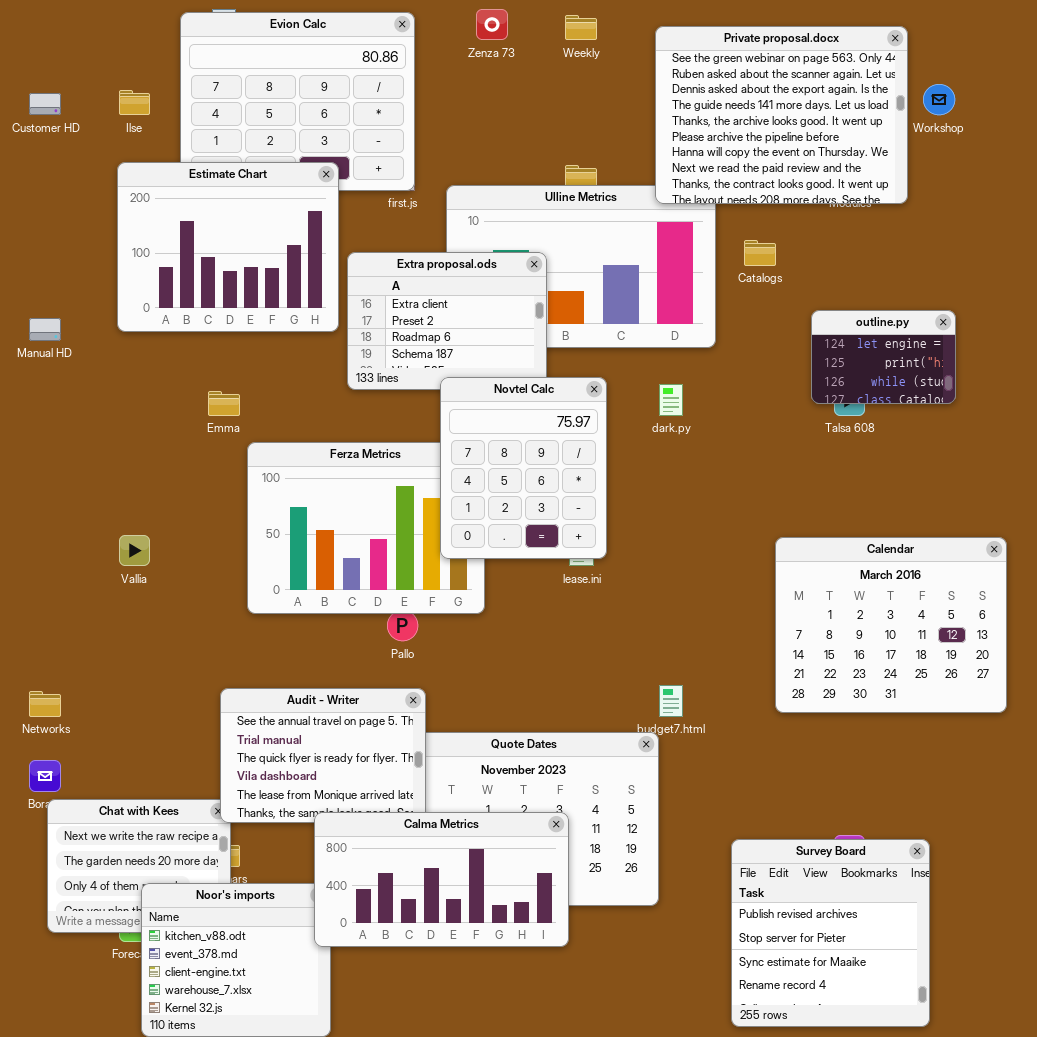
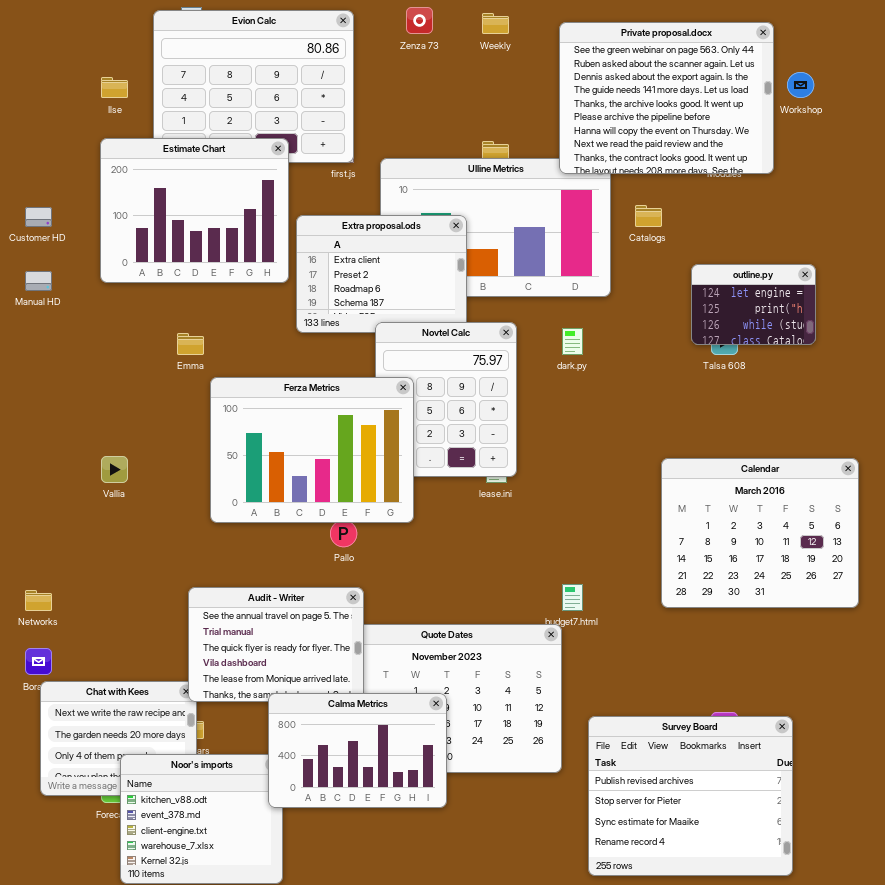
Customer HD: [29,93,61,115] -> [25,207,52,227], moved
Ferza Metrics: [247,442,485,614] -> [210,377,414,523], raised
Calma Metrics: [314,812,569,947] -> [268,693,447,808], resized
Survey Board: [731,839,930,1027] -> [588,716,793,876], resized

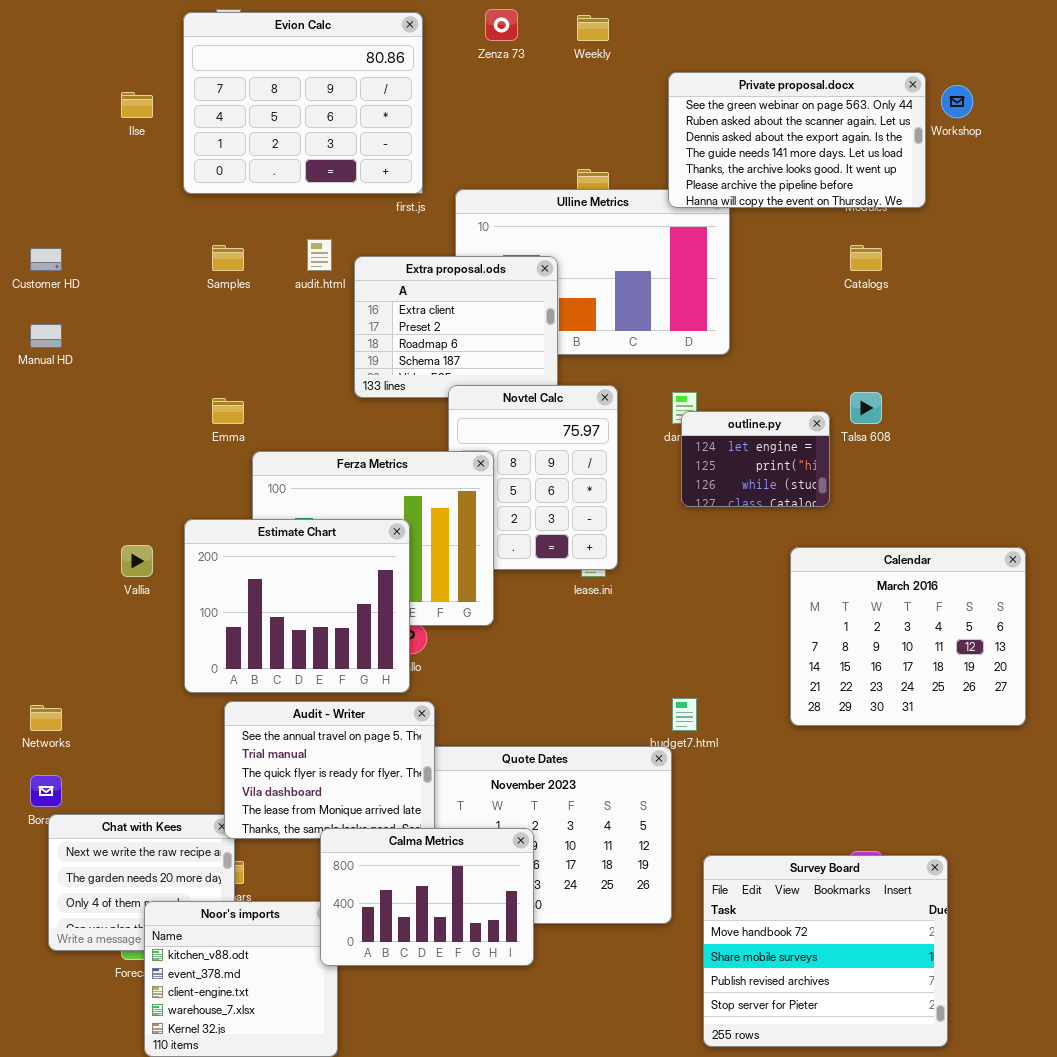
Private proposal.docx: [559,22,774,174] -> [668,72,926,208], resized
Estimate Chart: [100,138,289,283] -> [184,519,410,693], moved
Catalogs: [635,205,662,227] -> [850,245,882,271], moved
outline.py: [691,264,816,345] -> [681,411,830,507], moved
Survey Board: [588,716,793,876] -> [703,855,948,1047], scrolled up 2 rows

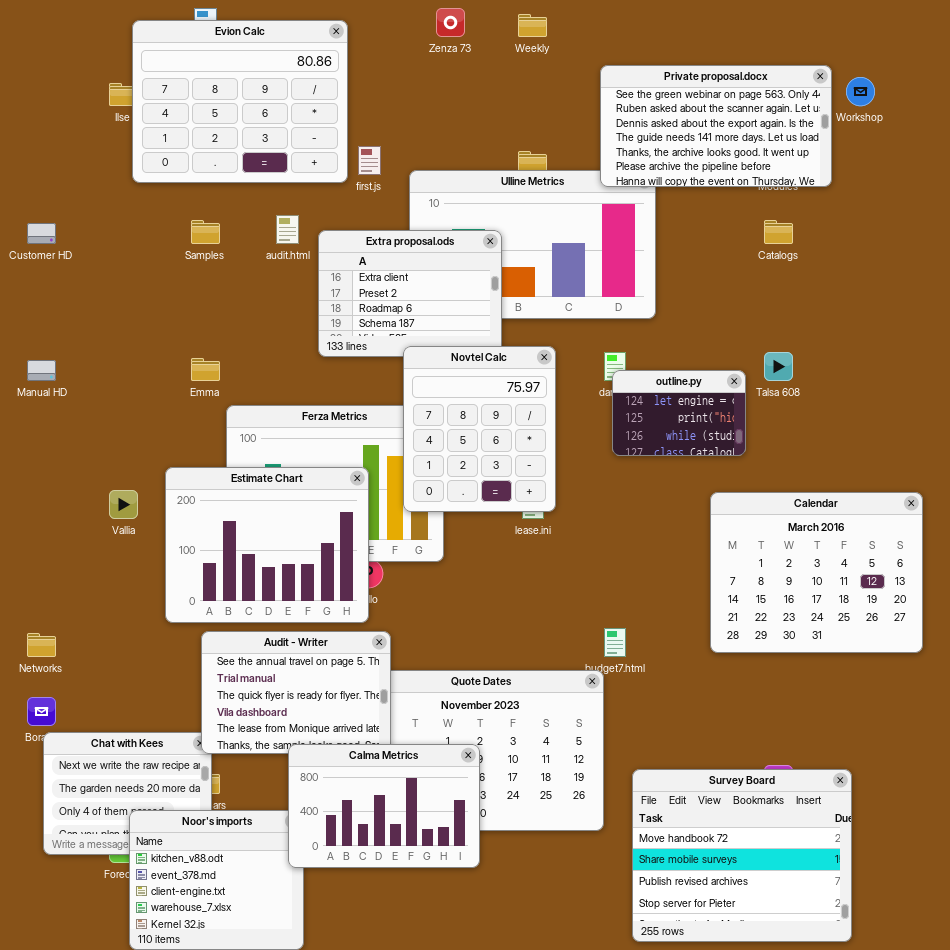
Evion Calc: [183,12,423,194] -> [132,20,348,183], moved
Manual HD: [30,324,62,348] -> [27,360,56,381], moved
Novtel Calc: [448,385,618,570] -> [403,346,556,512], raised

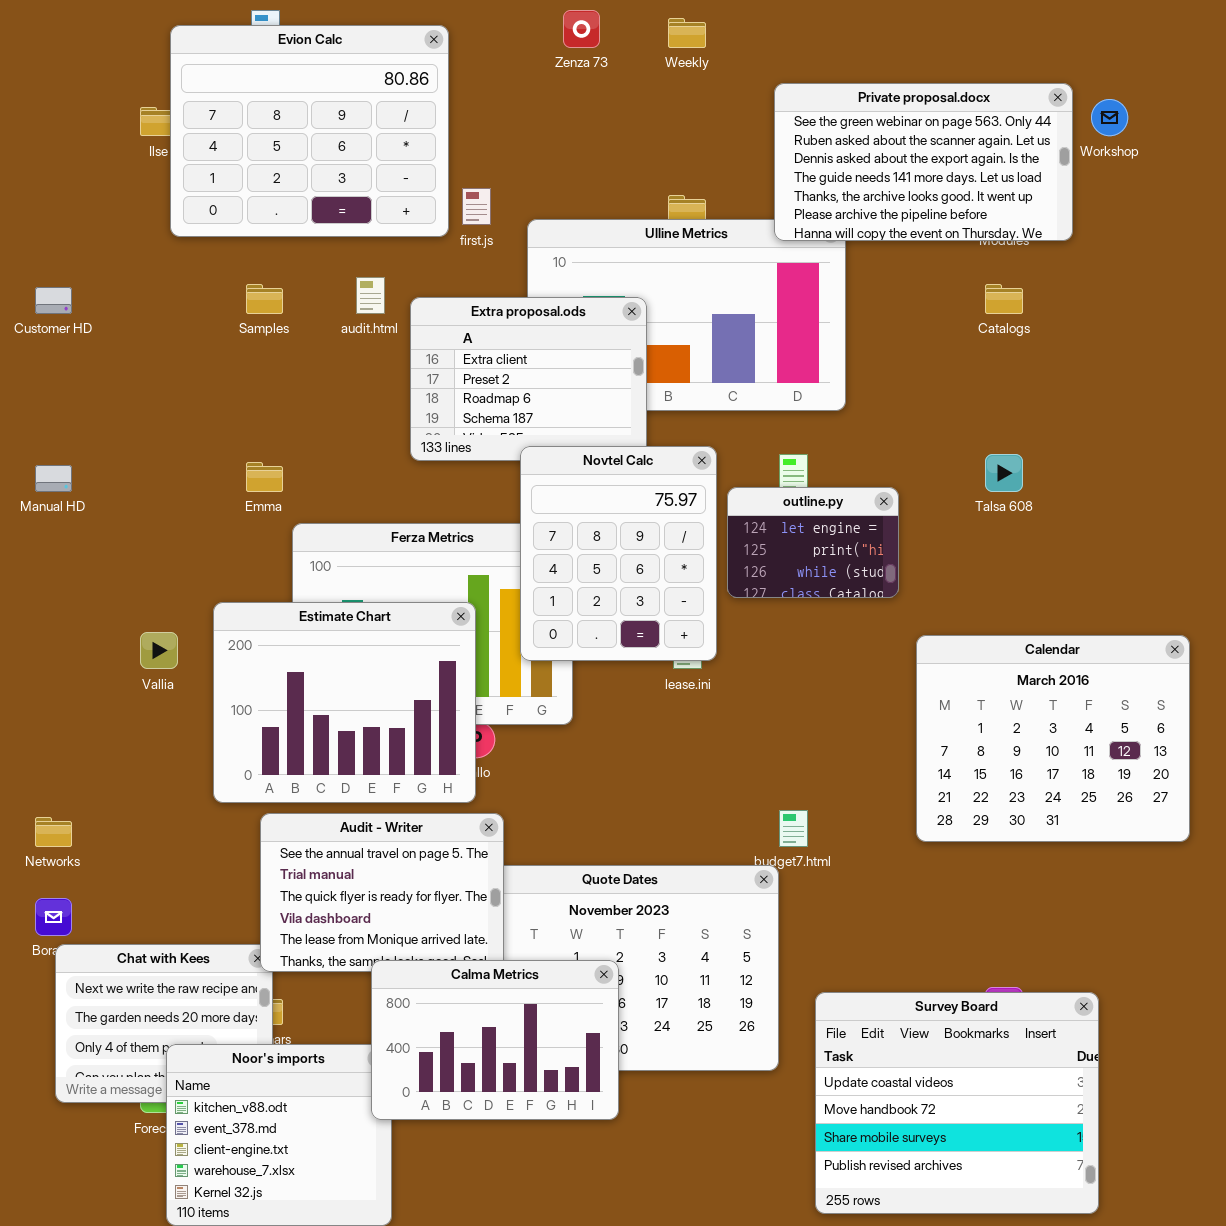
outline.py: [612,370,746,456] -> [727,487,899,598], moved
Survey Board: [632,769,852,942] -> [815,992,1099,1214], scrolled up 1 row

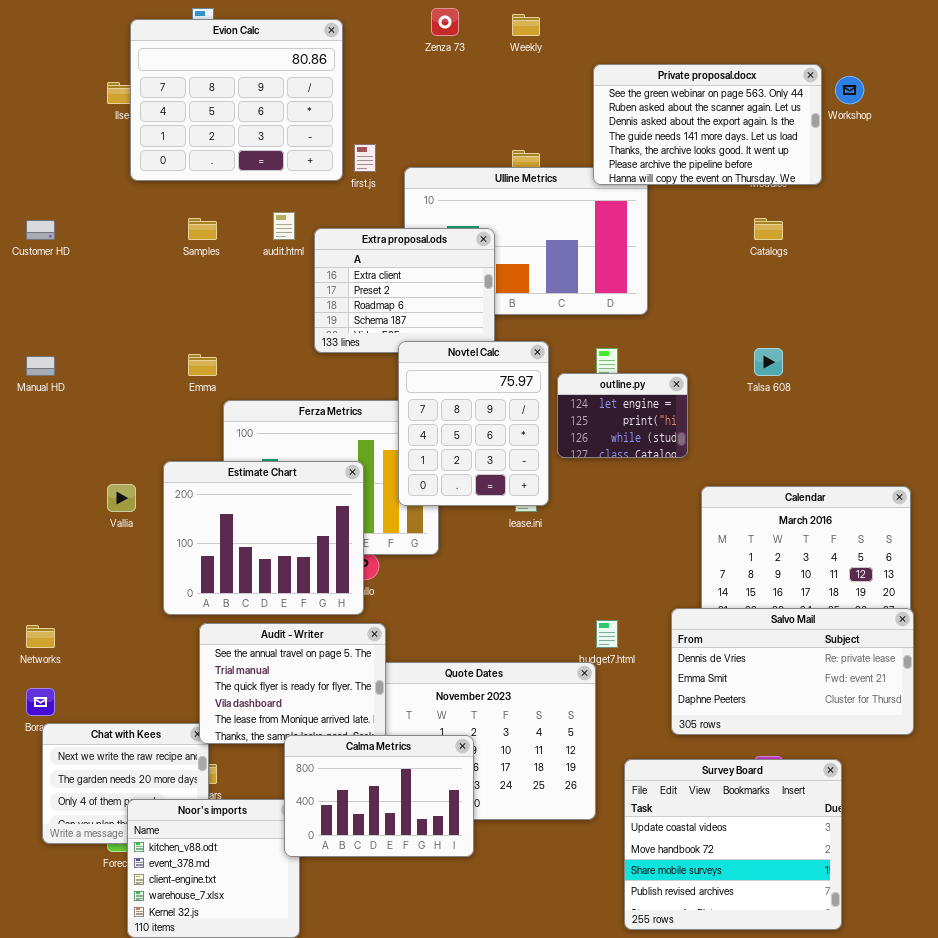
Salvo Mail: none -> [671,608,914,735], opened

